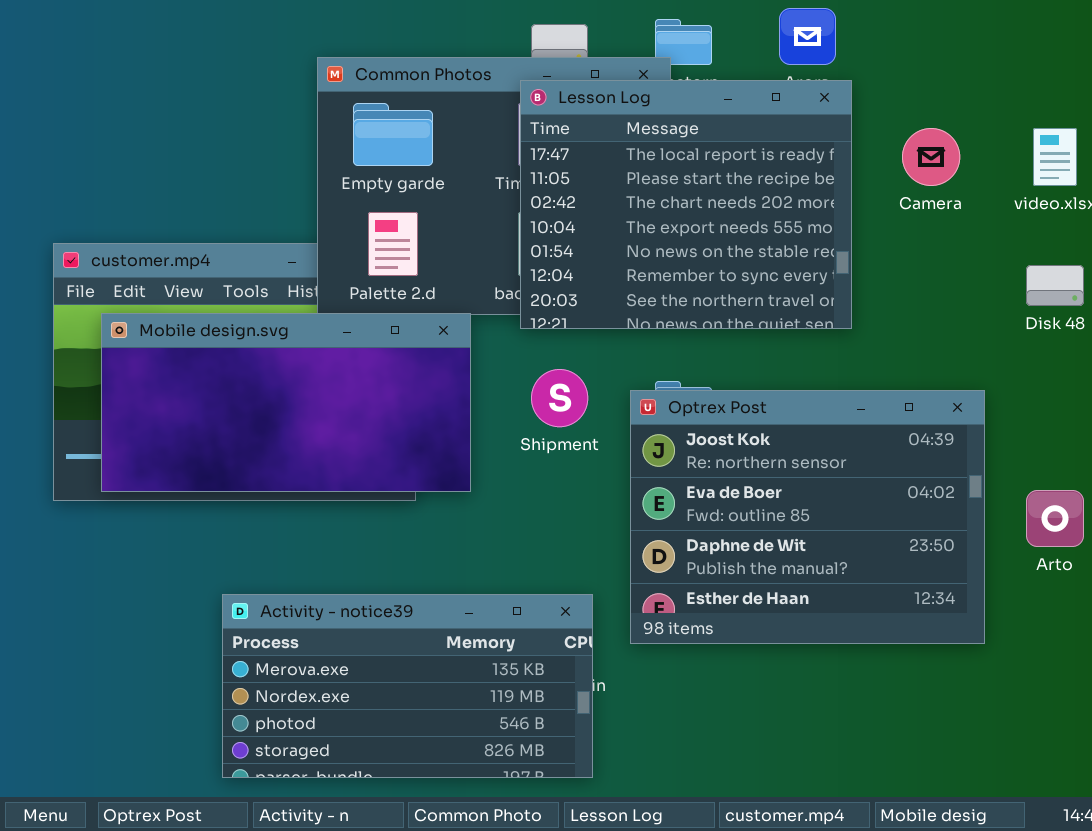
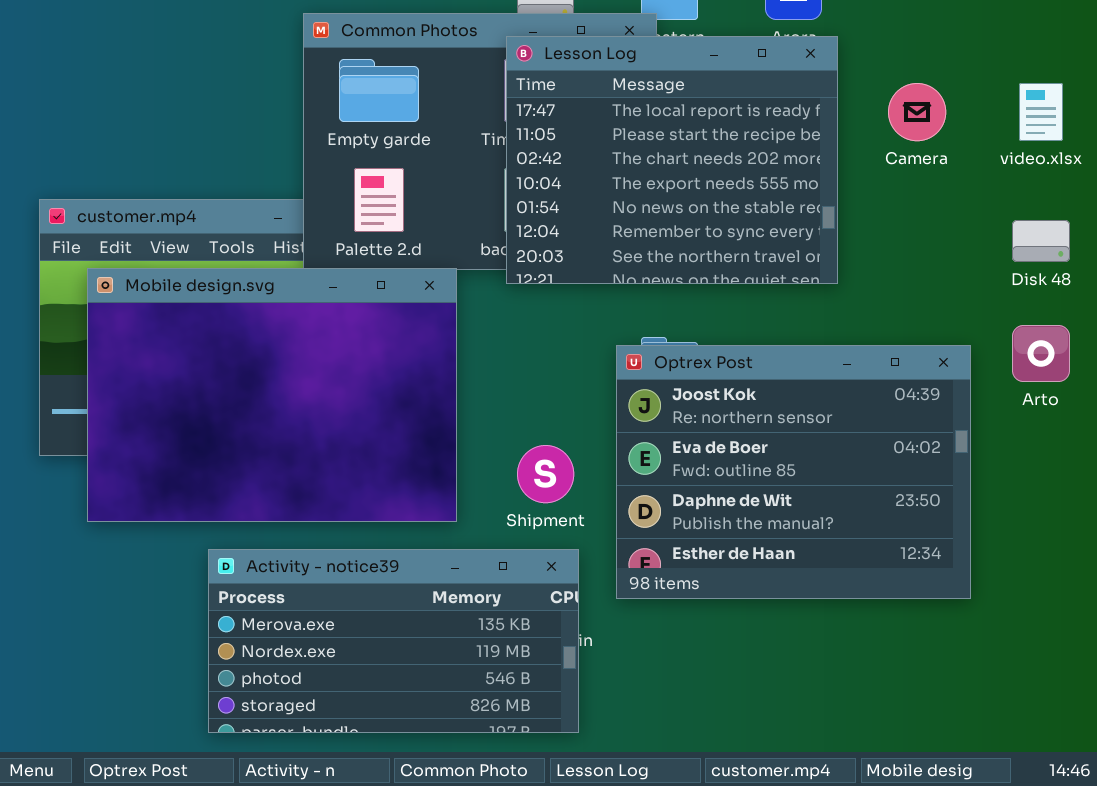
Mobile design.svg: [101,313,471,492] -> [87,268,457,522], resized
Shipment: [531,369,588,427] -> [517,445,574,503], moved
Arto: [1026,490,1084,547] -> [1012,325,1070,382], moved

